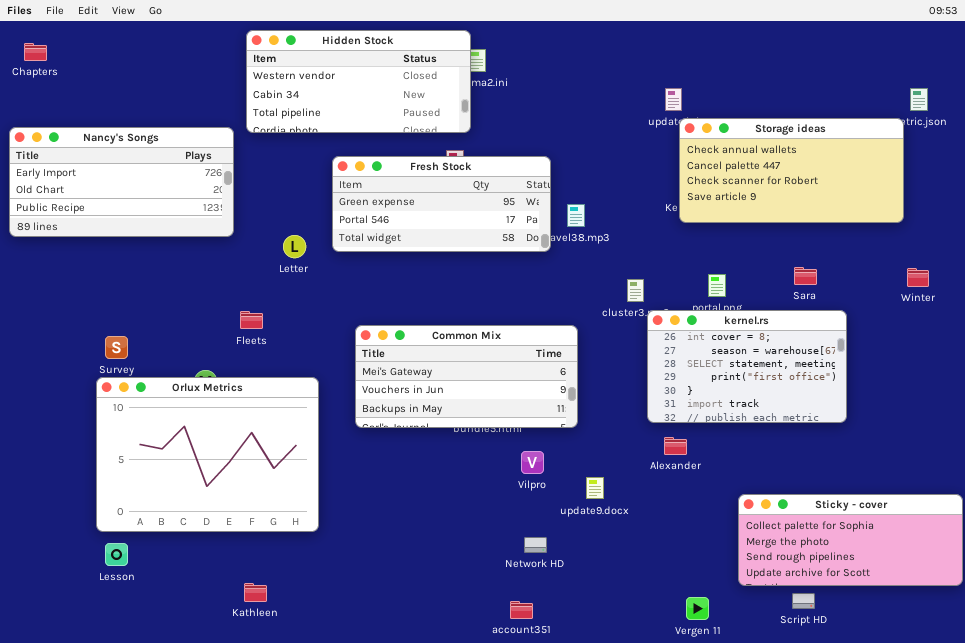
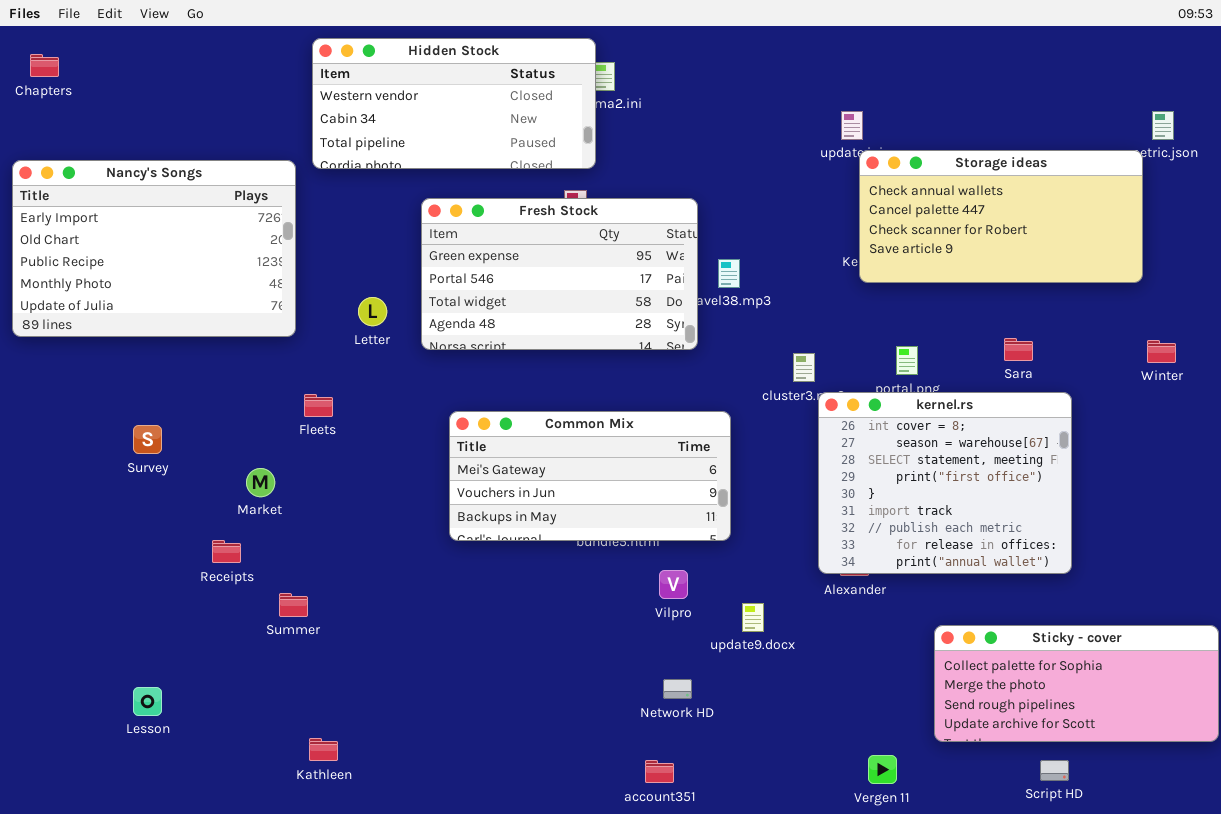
Nancy's Songs: [9,127,234,237] -> [12,160,296,337], resized
Fresh Stock: [332,156,551,252] -> [421,198,698,350], resized
kernel.rs: [647,310,847,423] -> [818,392,1072,574], resized
Orlux Metrics: [96,377,319,532] -> none, closed
Script HD: [792,593,815,609] -> [1040,760,1069,781], moved

